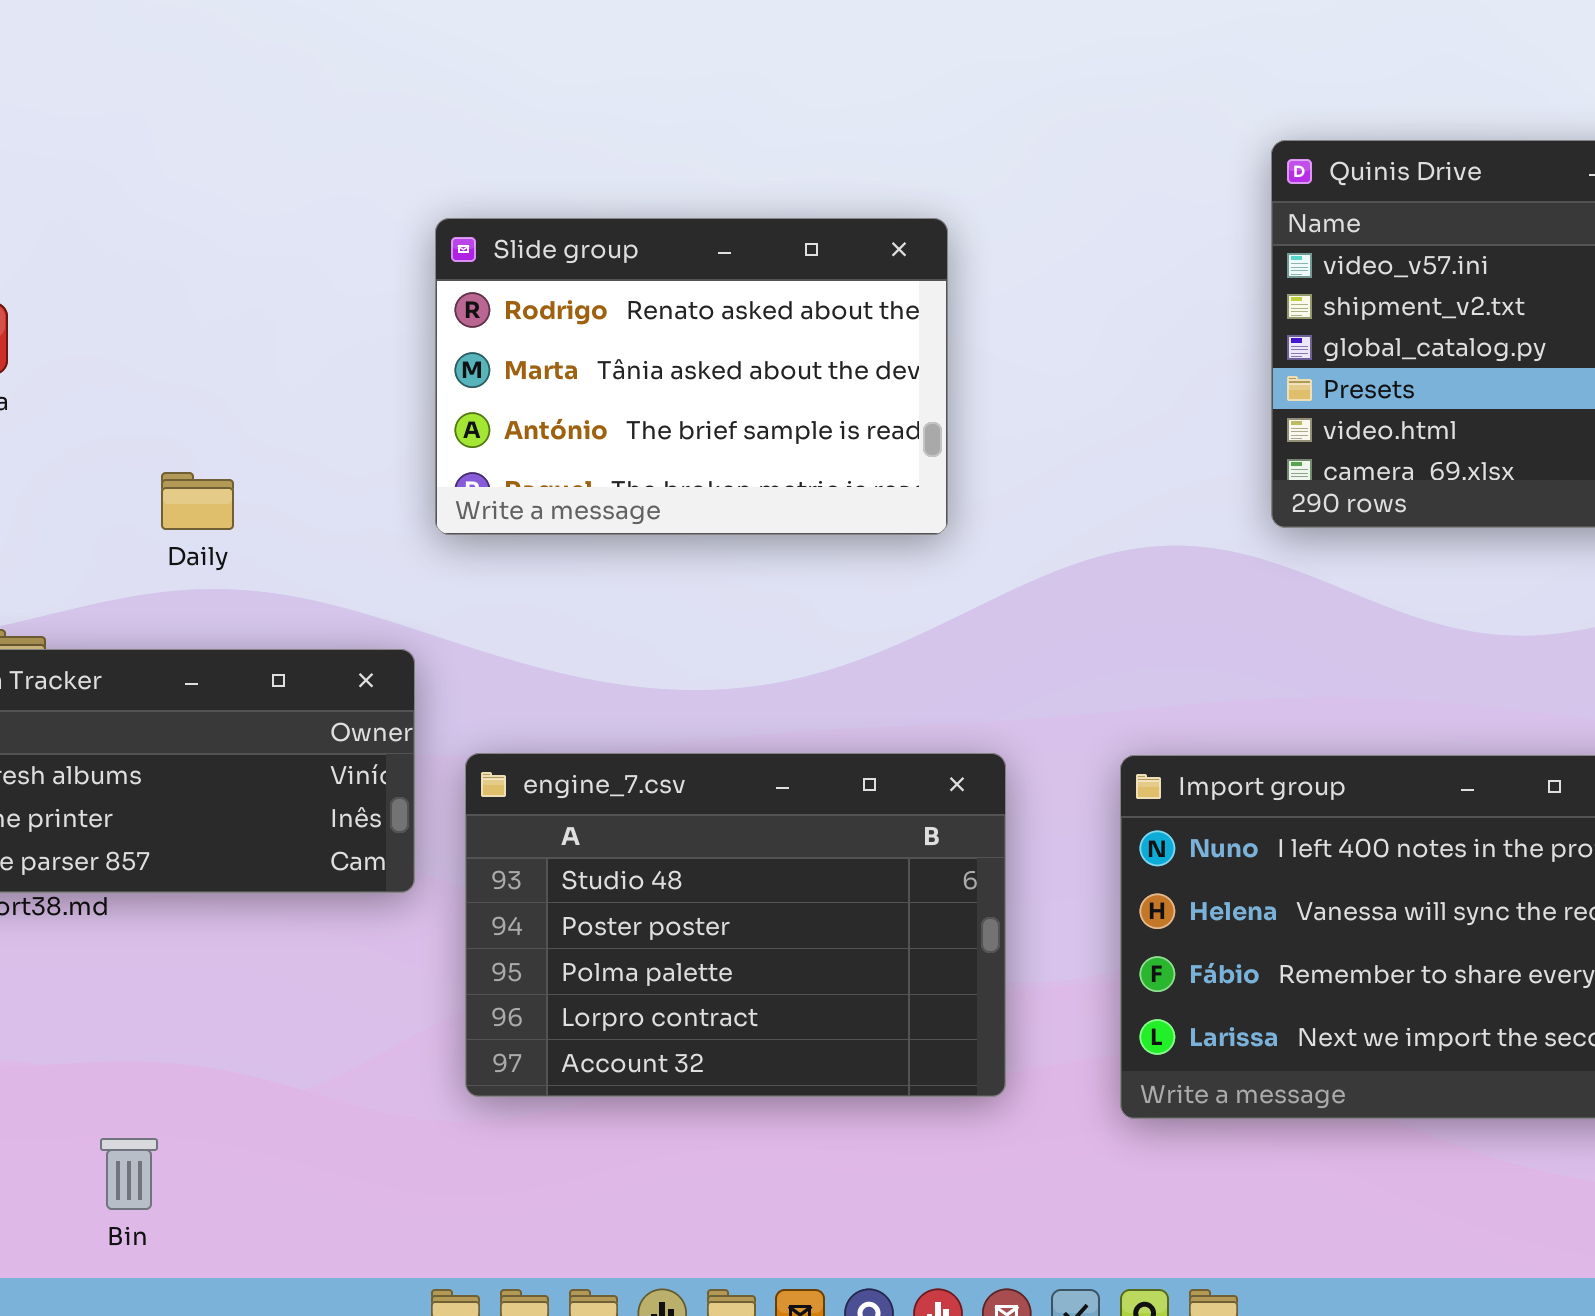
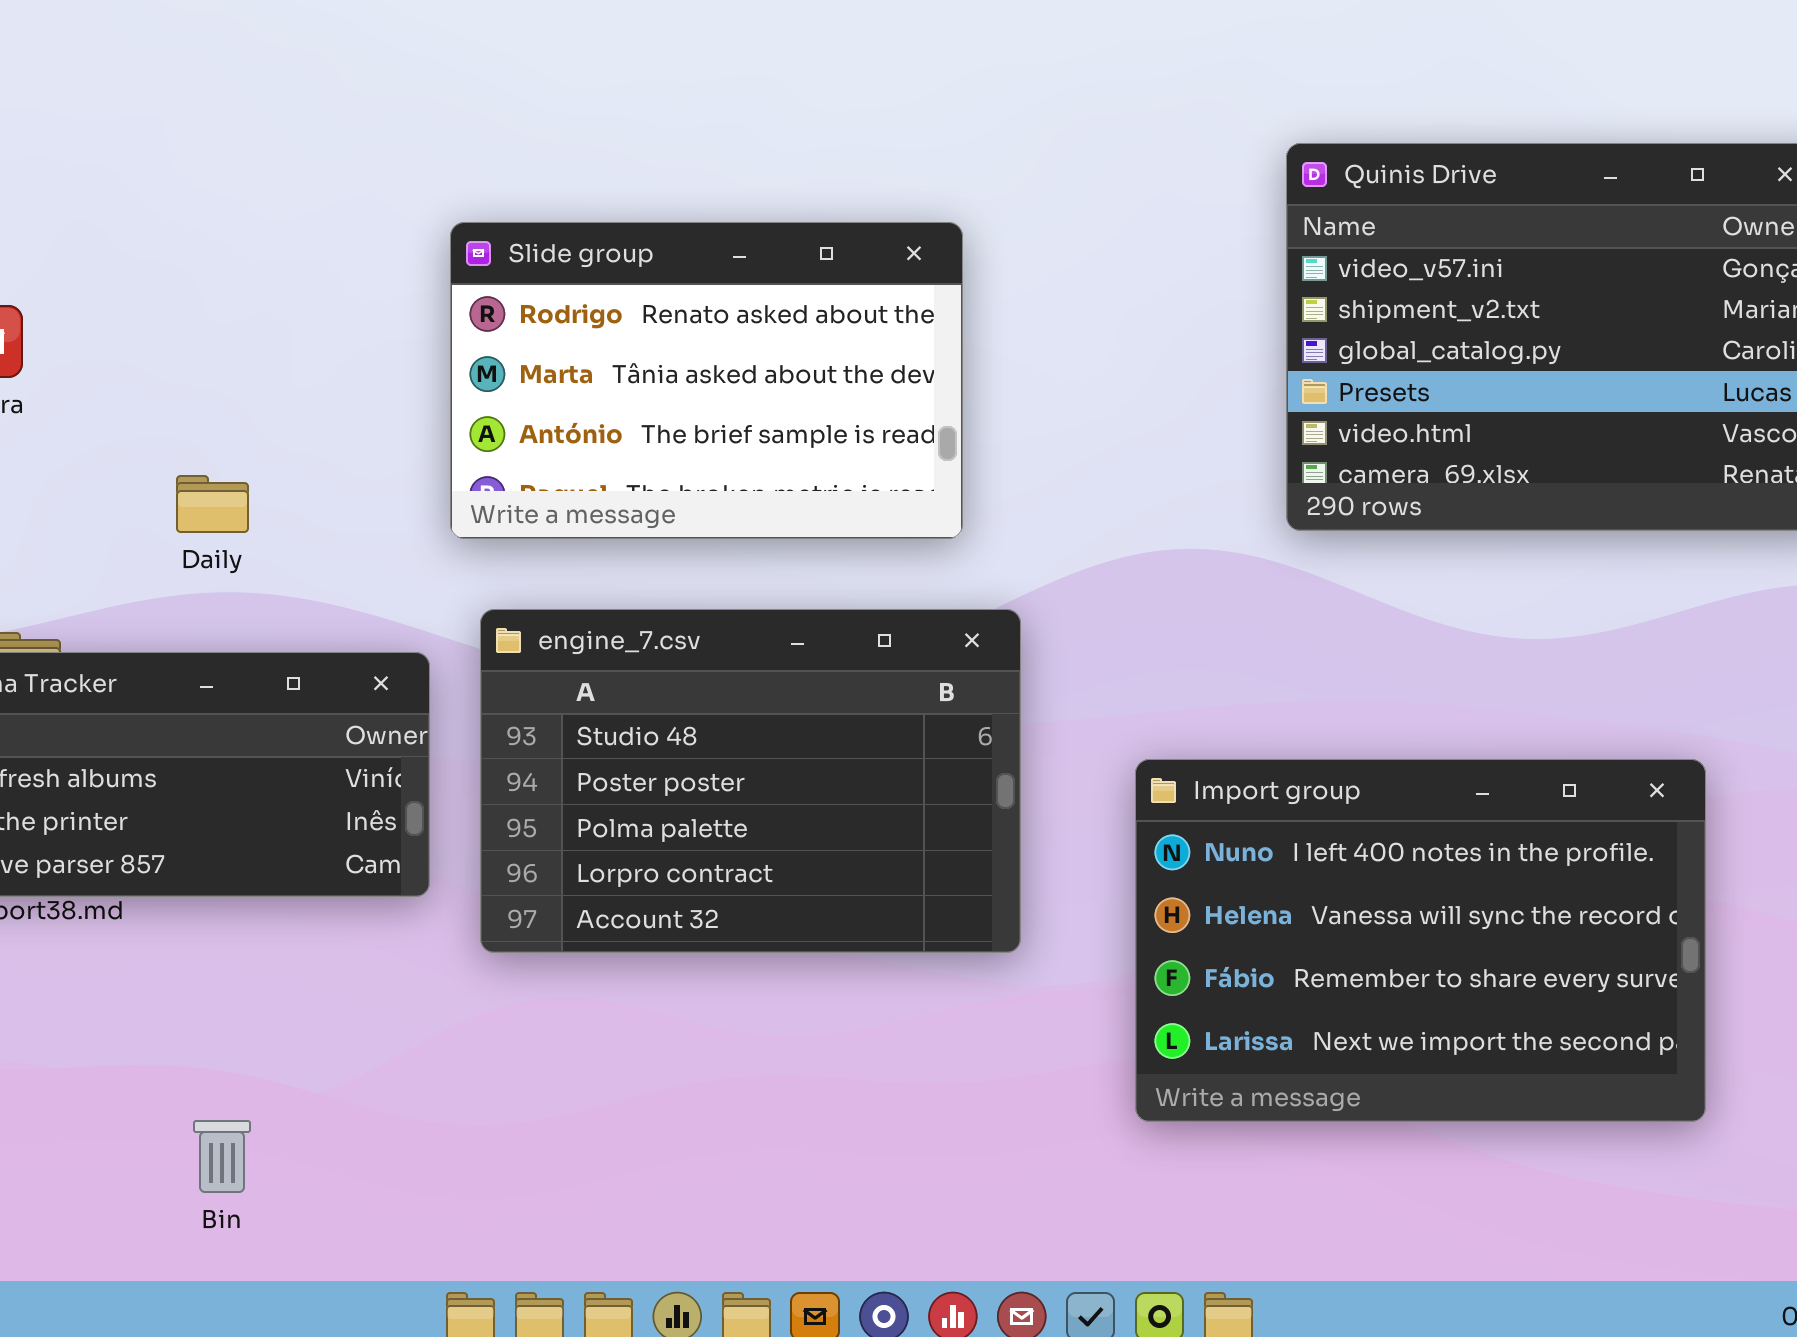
engine_7.csv: [465,753,1006,1097] -> [480,609,1021,953], moved
Bin: [100,1138,158,1210] -> [193,1120,251,1193], moved

